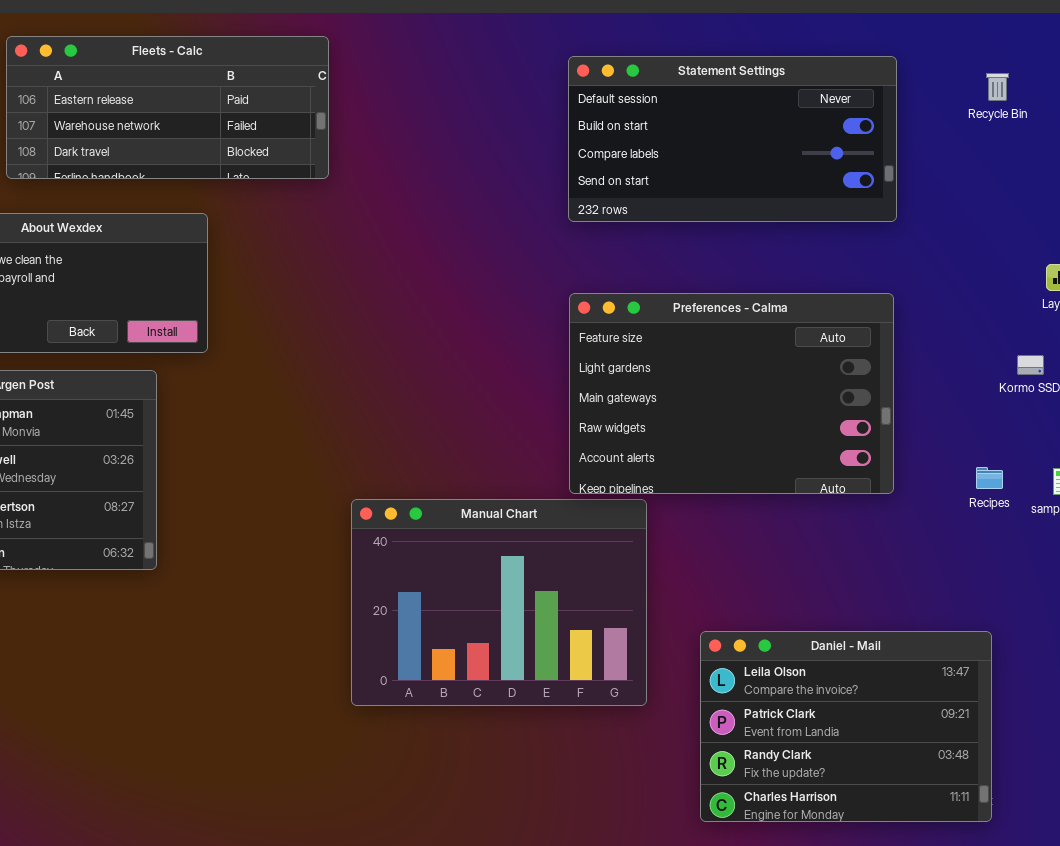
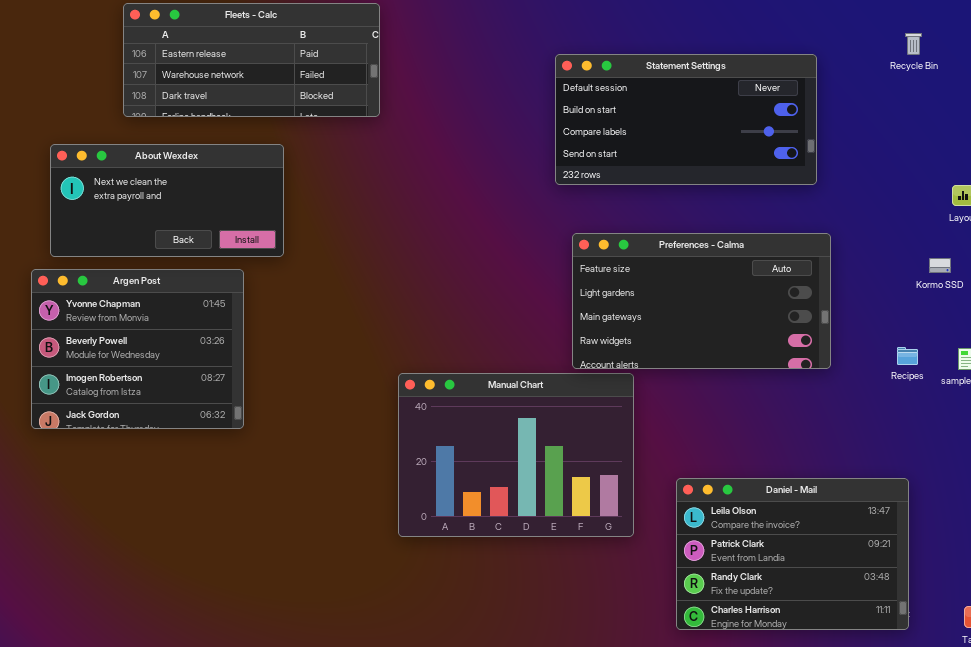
Statement Settings: [568,56,897,222] -> [555,54,817,185], moved
Preferences - Calma: [569,293,894,494] -> [572,233,831,369], resized

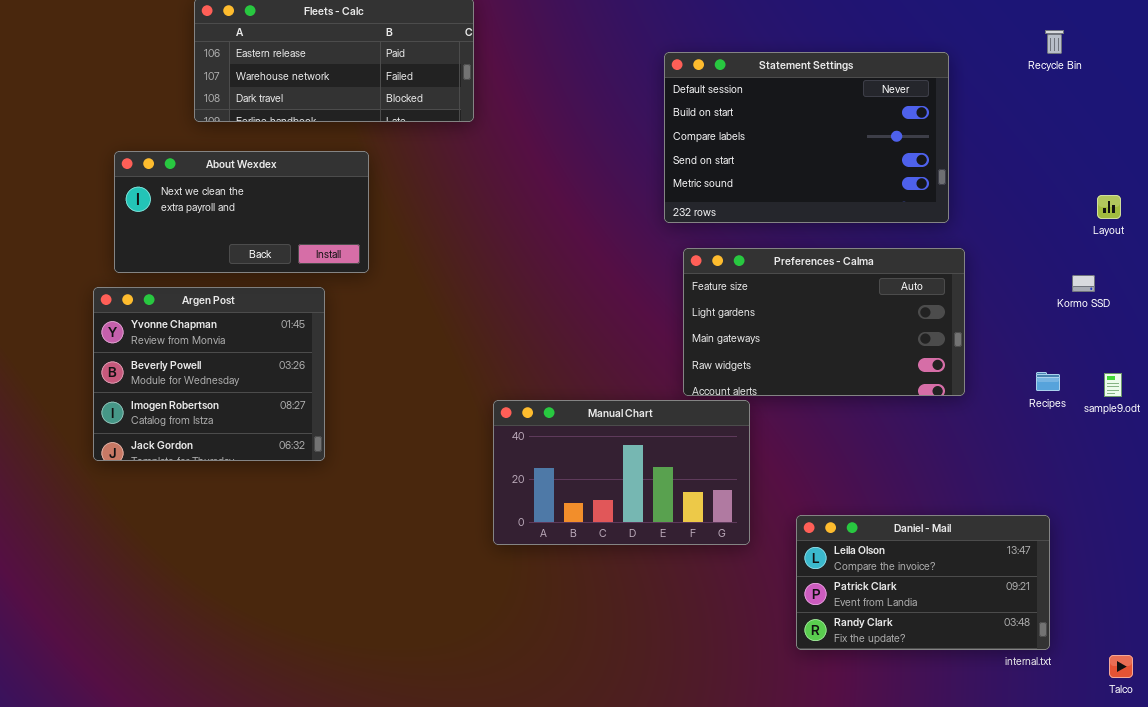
Statement Settings: [555,54,817,185] -> [664,52,949,223], resized
Manual Chart: [398,373,634,537] -> [493,400,750,545], resized
Daniel - Mail: [676,478,909,630] -> [796,515,1050,650], resized

